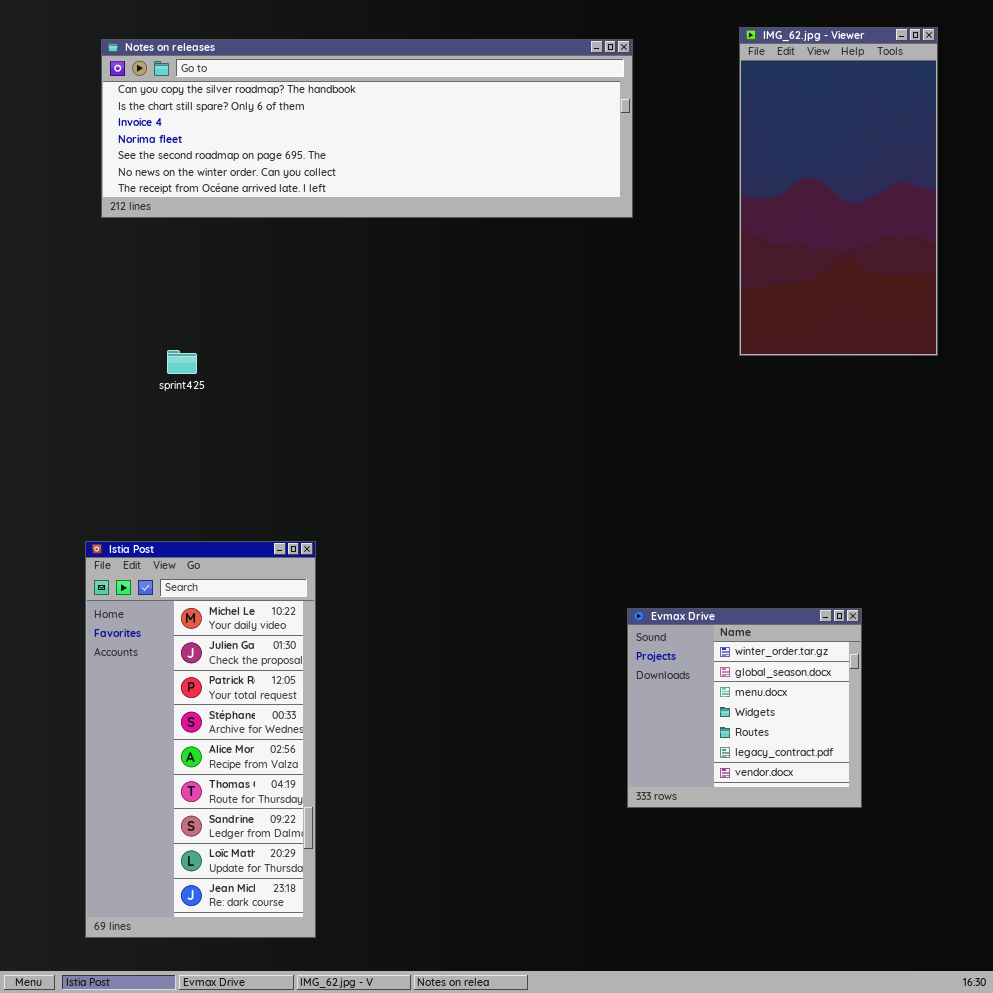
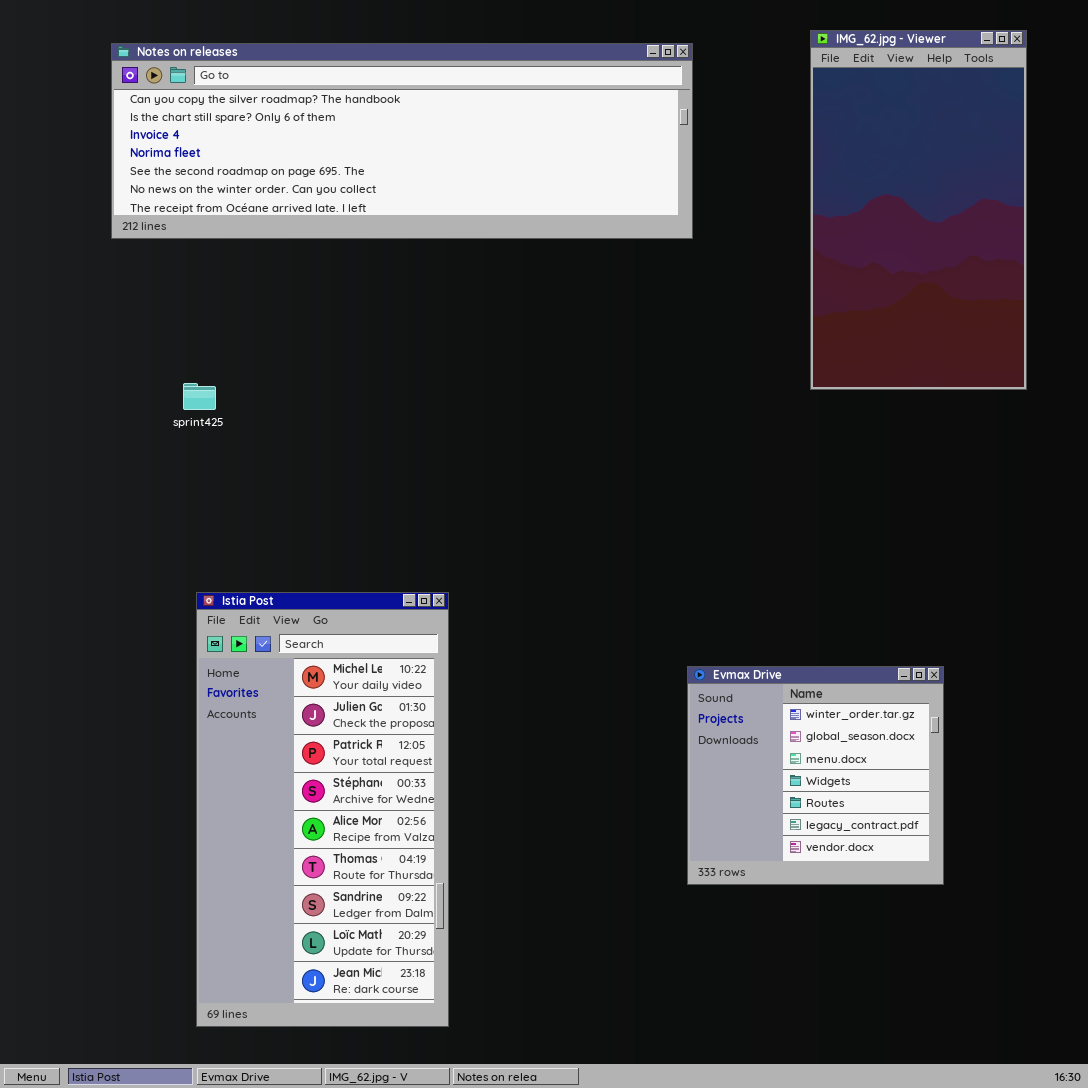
Istia Post: [85,541,316,938] -> [196,592,449,1027], moved

